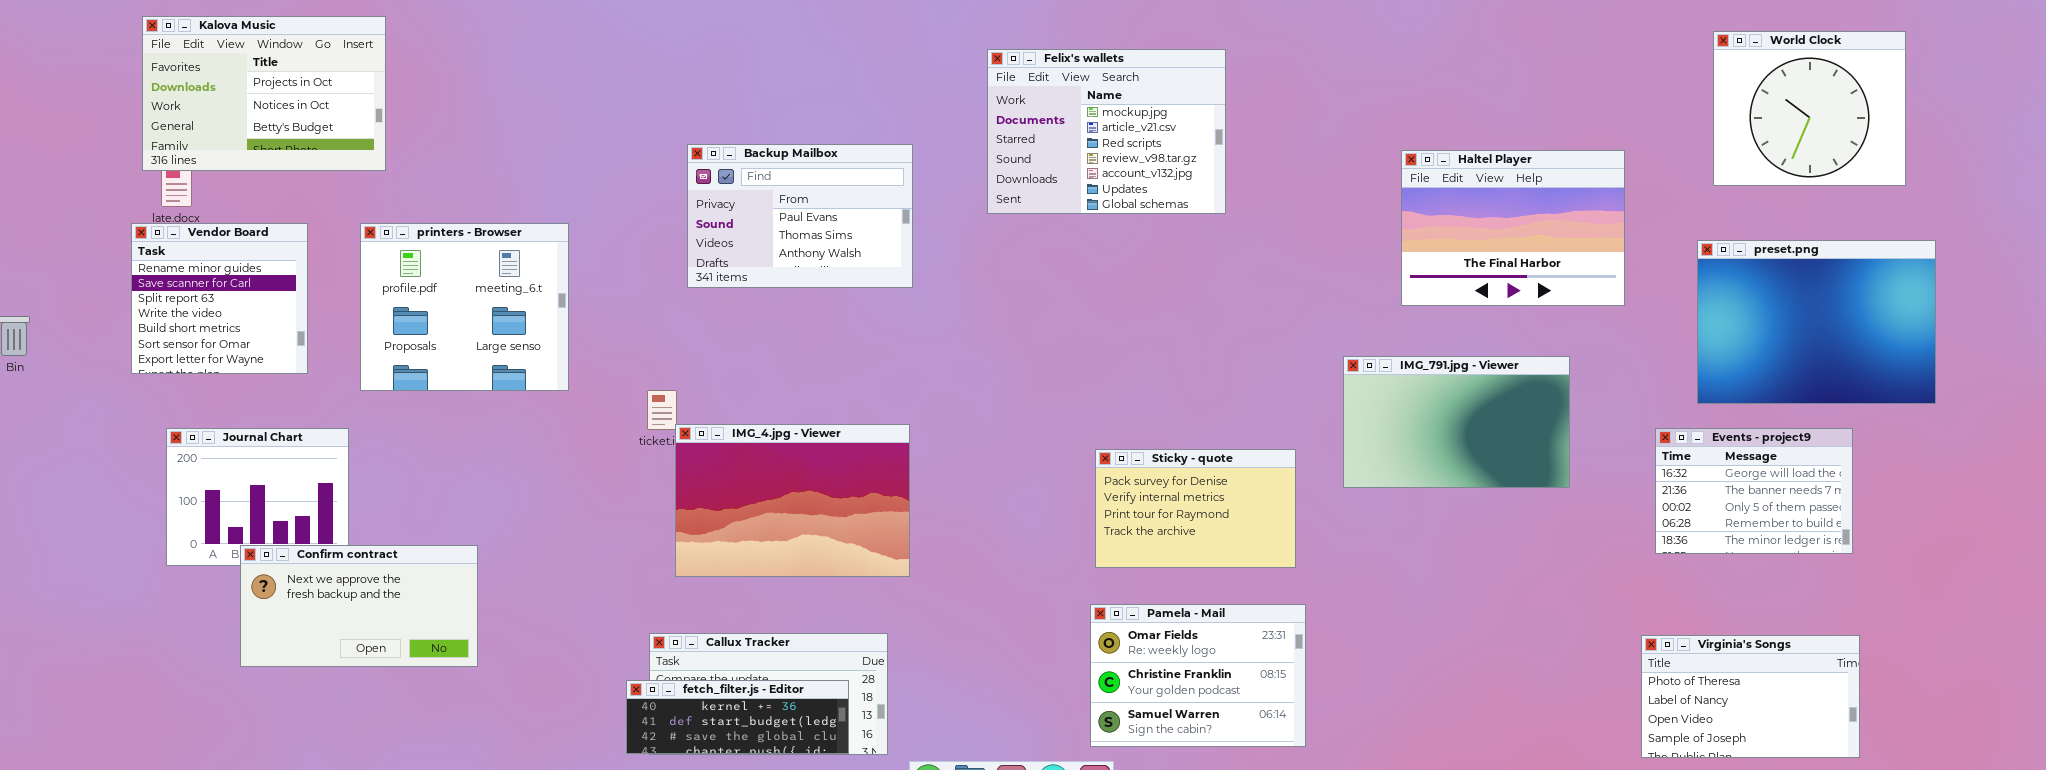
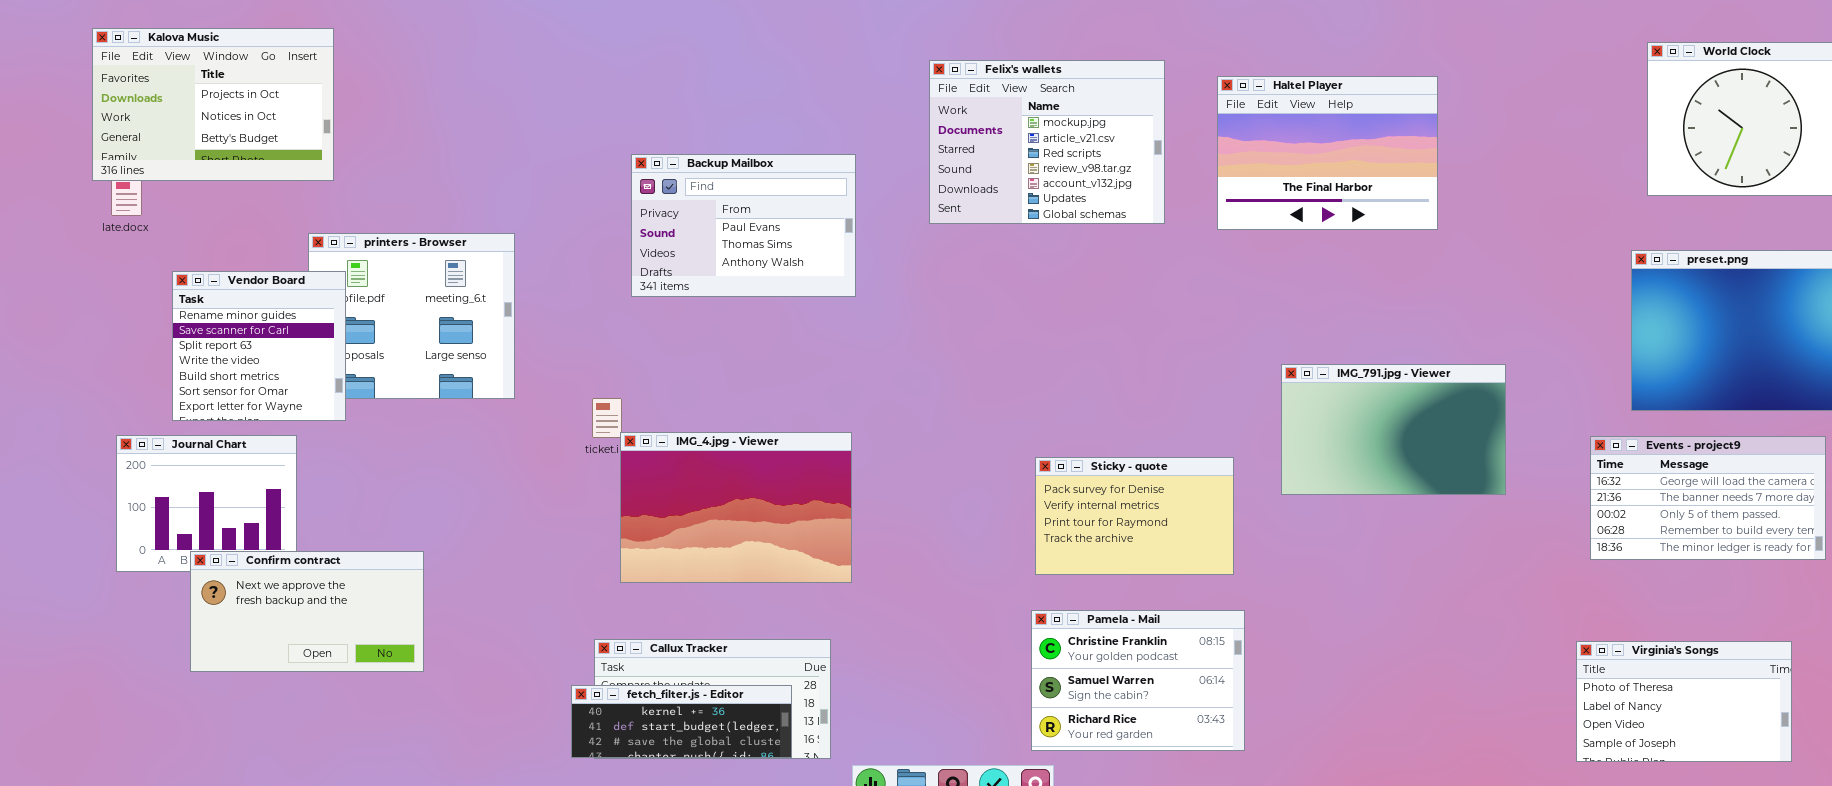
Haltel Player: [1401,150,1625,306] -> [1217,76,1438,230], moved
Vendor Board: [131,223,308,374] -> [172,271,346,421], moved
Events - project9: [1655,428,1853,554] -> [1590,436,1826,560], resized
Pamela - Mail: [1090,604,1306,747] -> [1031,610,1245,751], scrolled down 1 row

